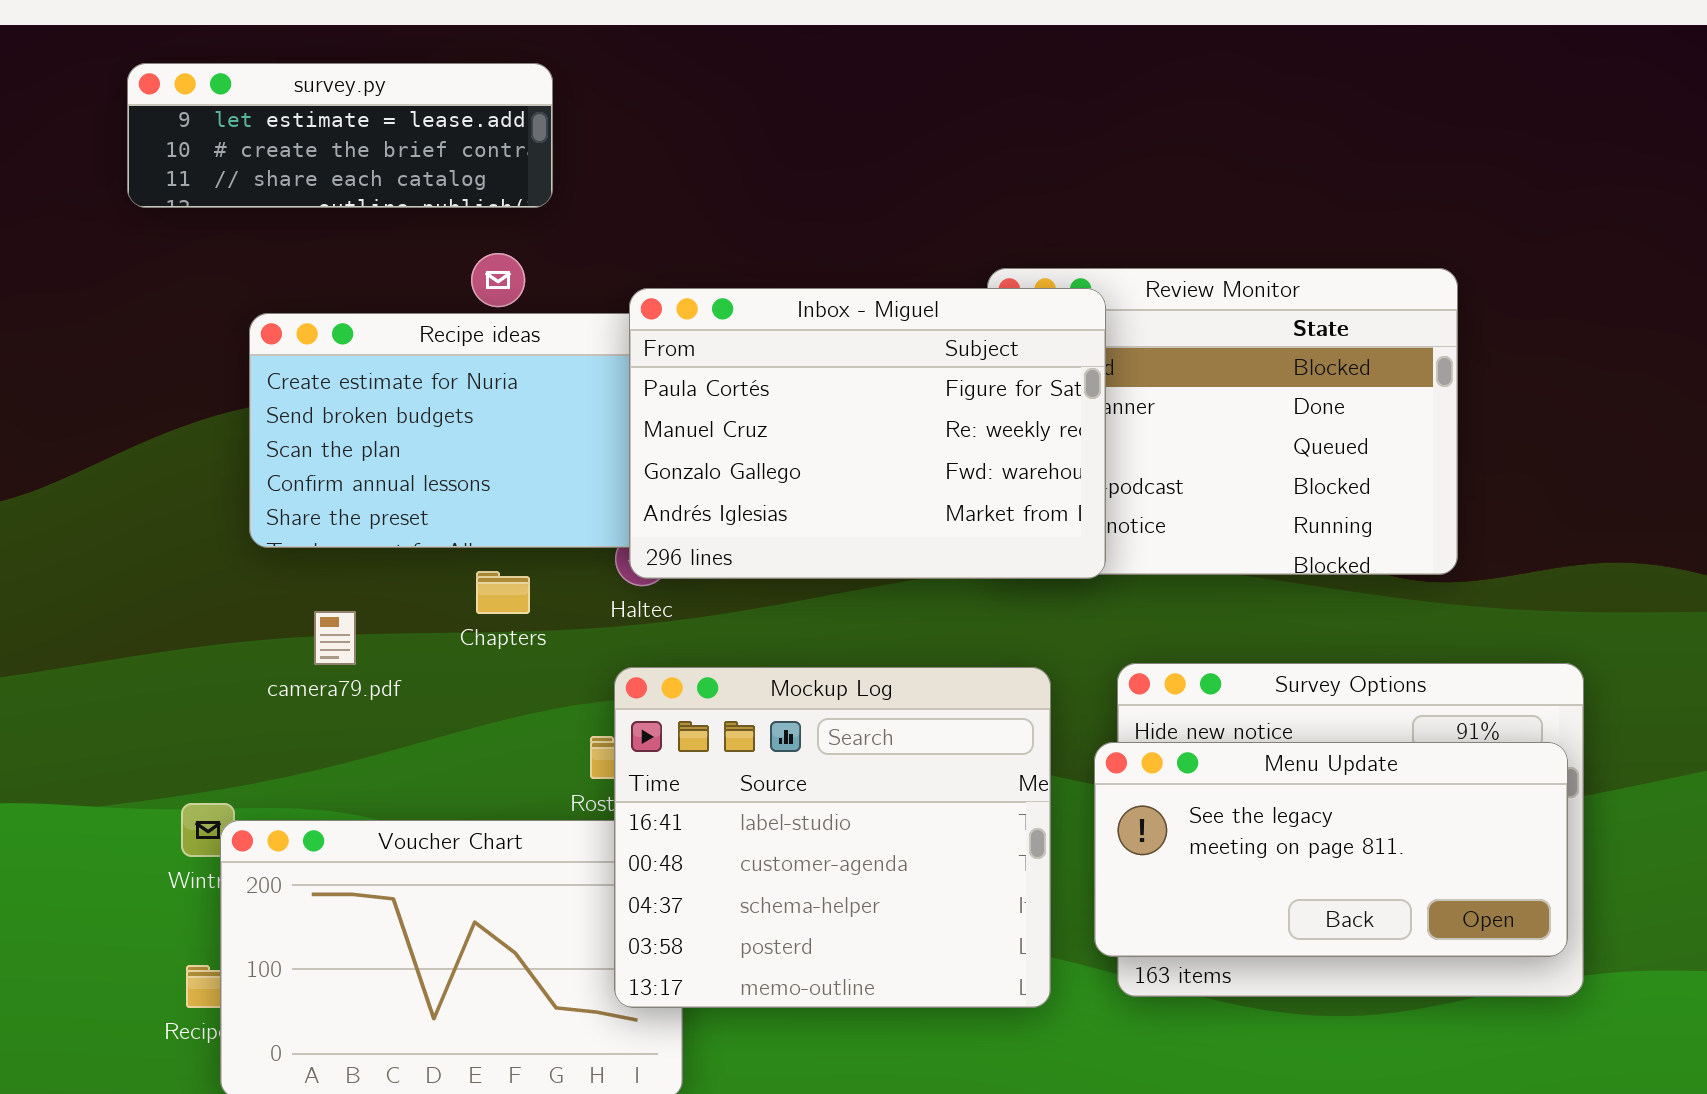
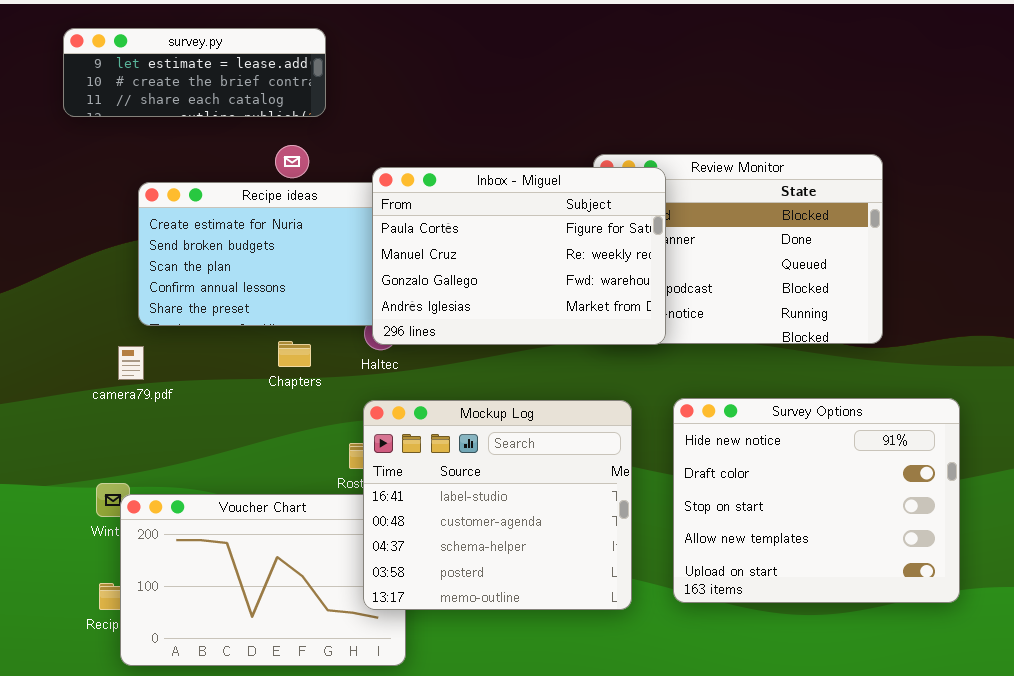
camera79.pdf: [314,611,356,665] -> [118,346,144,380], moved
Menu Update: [1094,742,1568,957] -> none, closed

